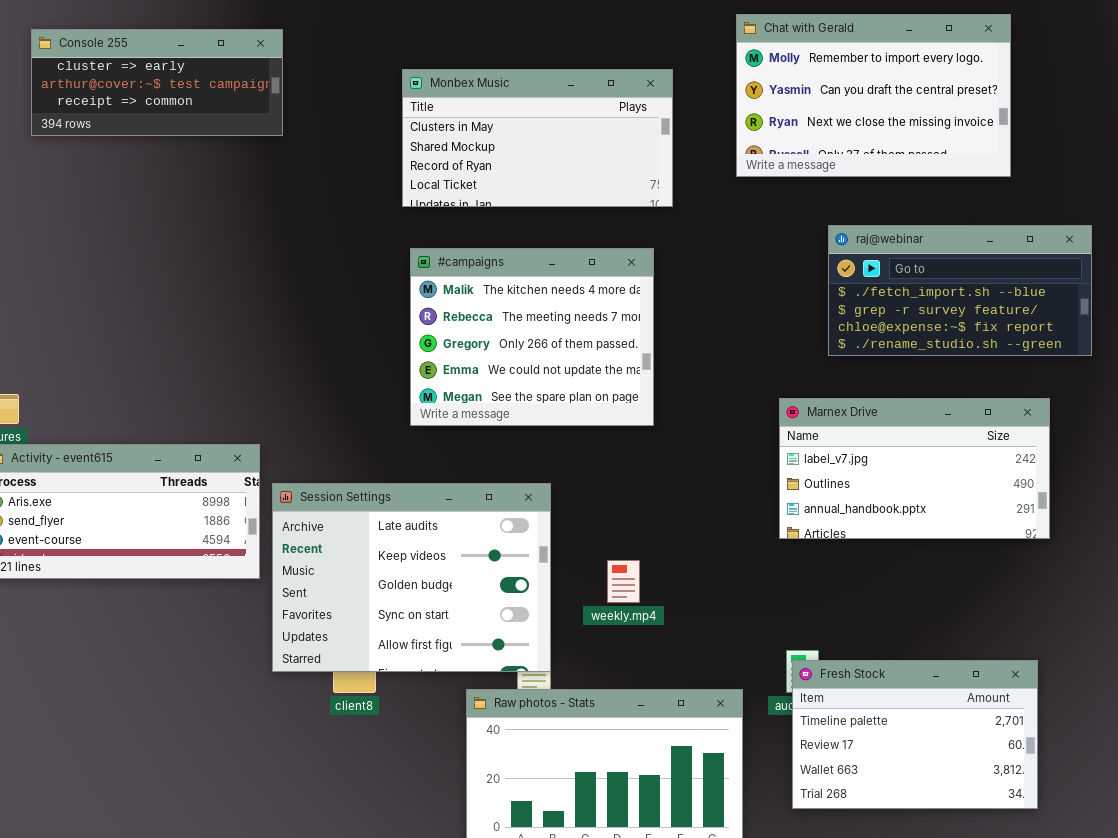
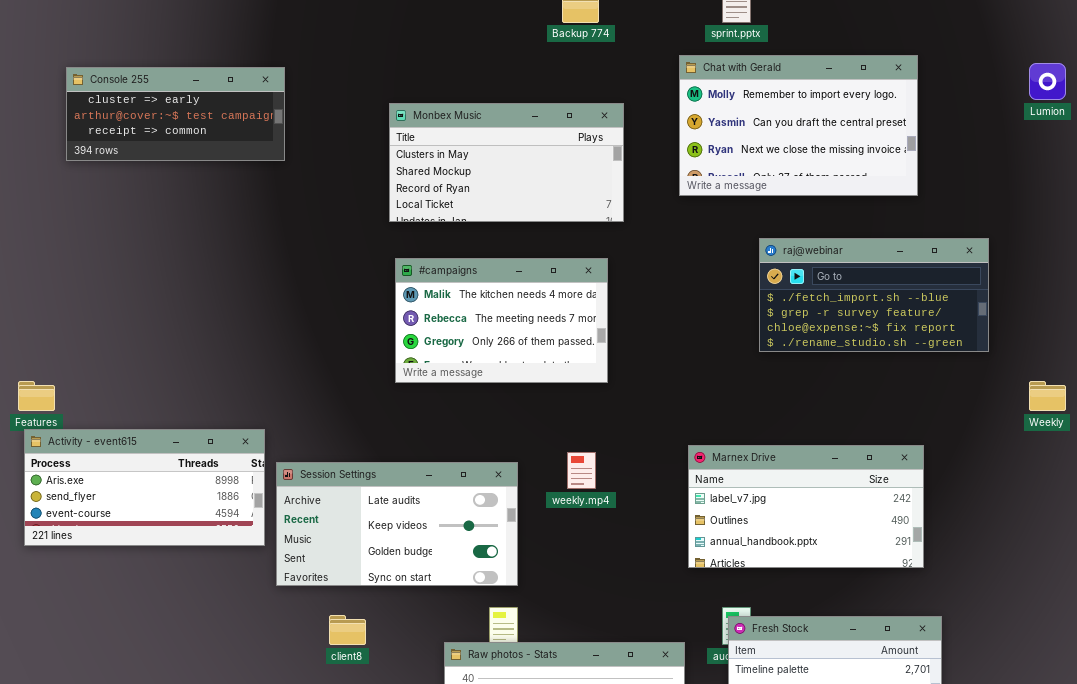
#campaigns: [410,248,654,426] -> [395,258,608,383], resized
Marnex Drive: [779,398,1050,539] -> [688,445,924,568], moved
Session Settings: [272,483,551,672] -> [276,462,518,586], resized
weekly.mp4: [607,560,640,603] -> [567,452,596,489], moved

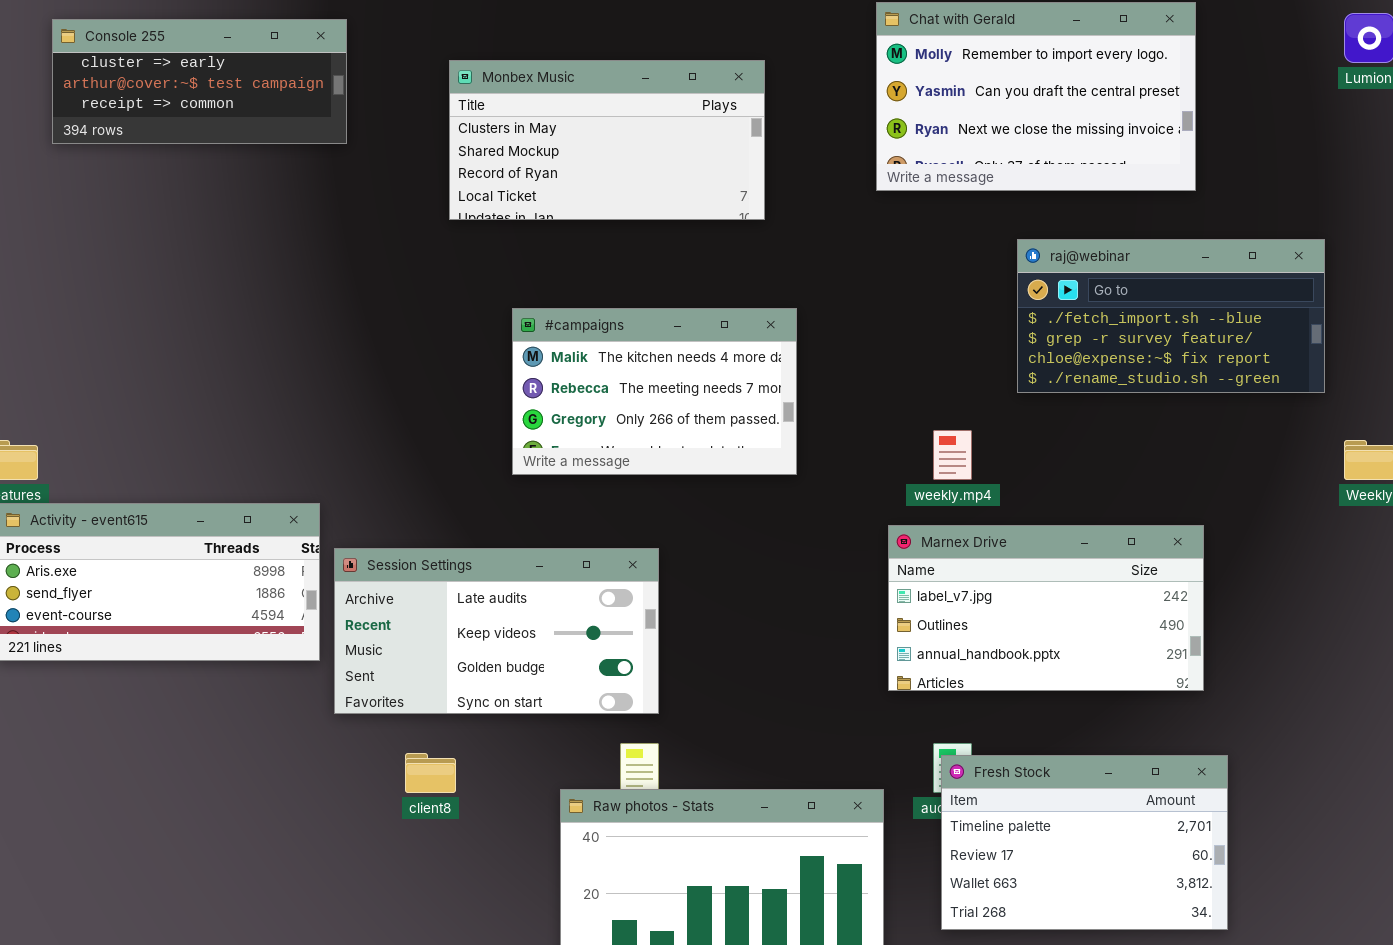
Monbex Music: [389,103,624,222] -> [449,60,765,220], moved
raj@webinar: [759,238,989,352] -> [1017,239,1325,393], moved
#campaigns: [395,258,608,383] -> [512,308,797,475], moved
weekly.mp4: [567,452,596,489] -> [933,430,972,480], moved

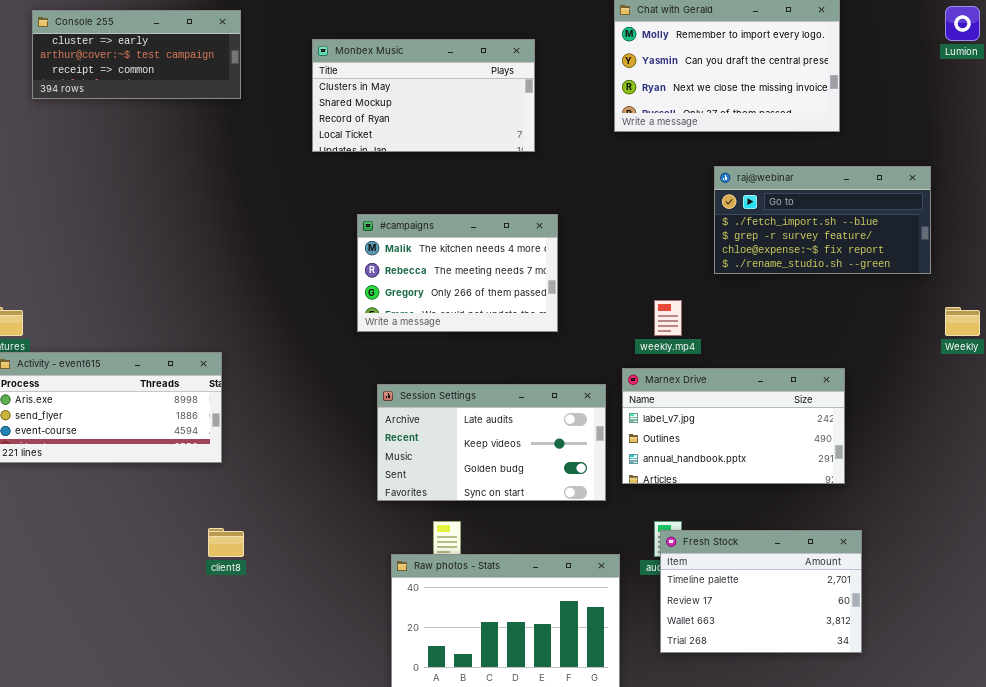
Session Settings: [334,548,659,714] -> [377,384,606,501], moved
client8: [405,753,456,793] -> [208,528,244,557], moved

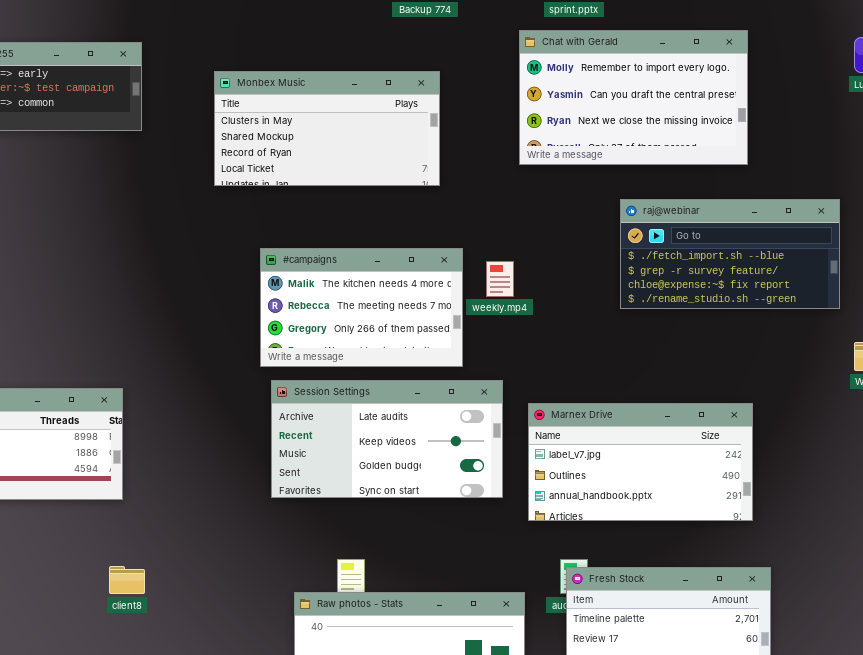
weekly.mp4: [654,300,682,336] -> [486,261,514,297], moved
Session Settings: [377,384,606,501] -> [271,380,503,498], moved

